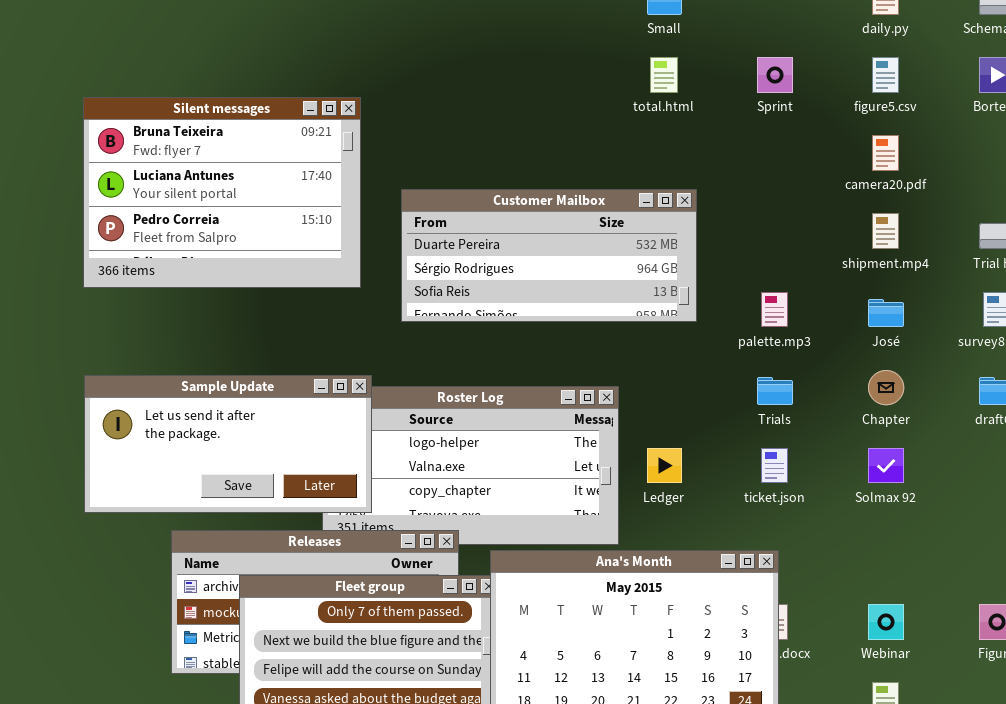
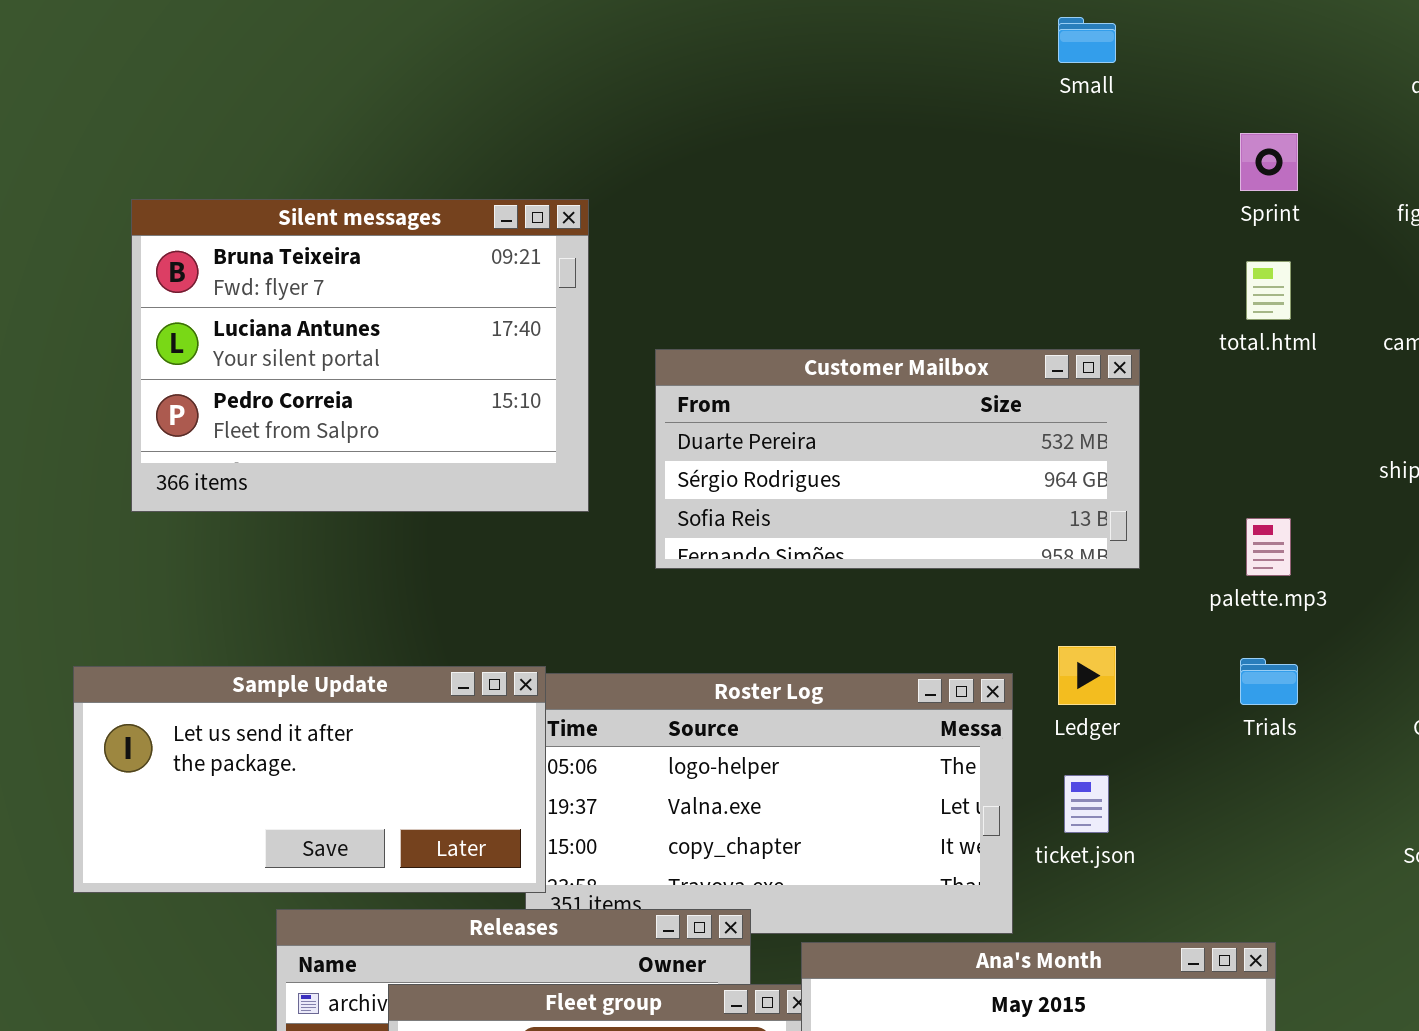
total.html: [650,57,678,93] -> [1246,261,1291,320], moved
Sample Update: [84,375,372,513] -> [73,666,546,893], moved
Ledger: [647,448,682,483] -> [1058,646,1116,705], moved
ticket.json: [761,448,788,483] -> [1064,775,1109,833], moved

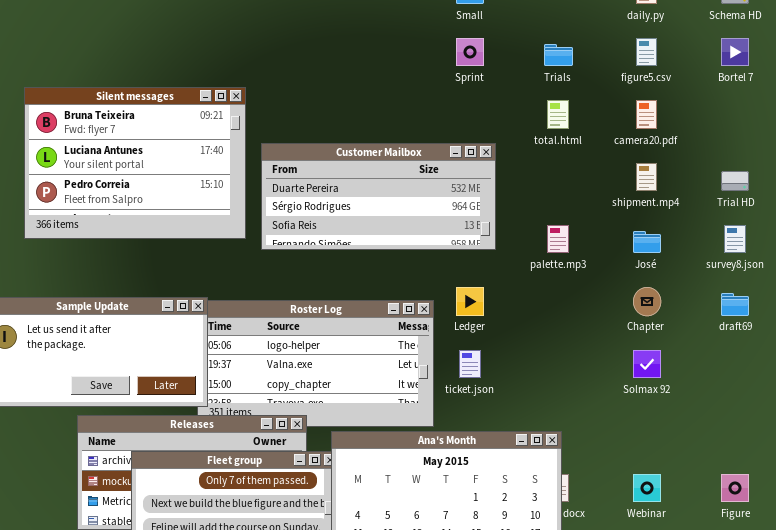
Sprint: [1240,133,1298,191] -> [456,38,484,66], moved
Silent messages: [131,199,589,512] -> [24,87,246,239], moved
Trials: [1240,658,1298,705] -> [544,44,573,66], moved

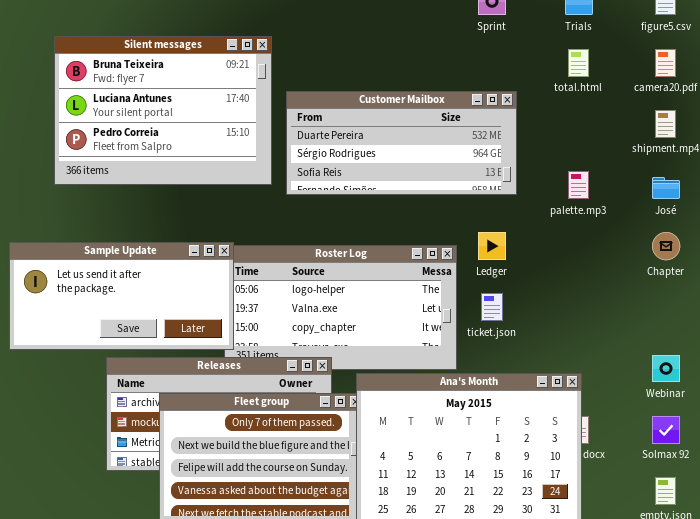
Solmax 92: [633,350,661,378] -> [652,416,680,444], moved
Webinar: [633,474,661,502] -> [652,355,680,382], moved

